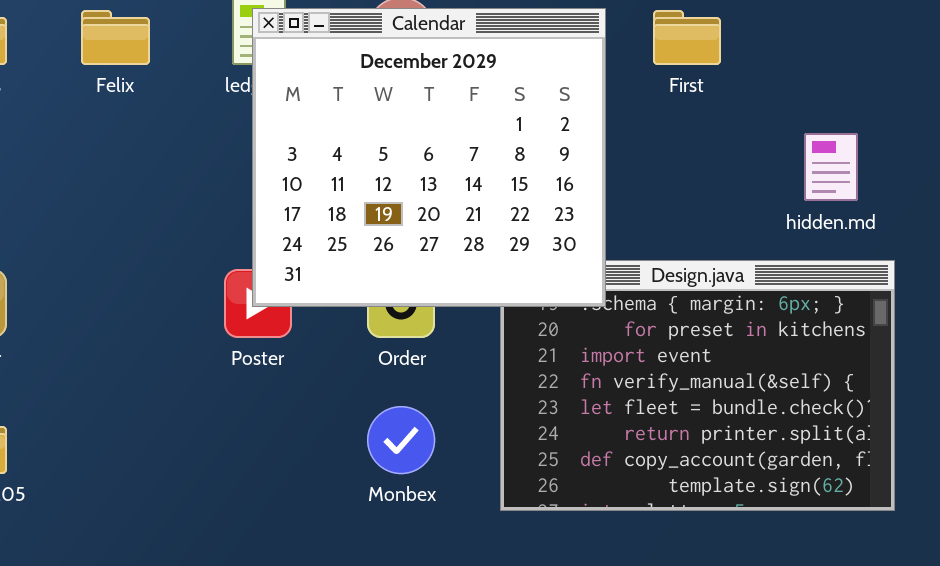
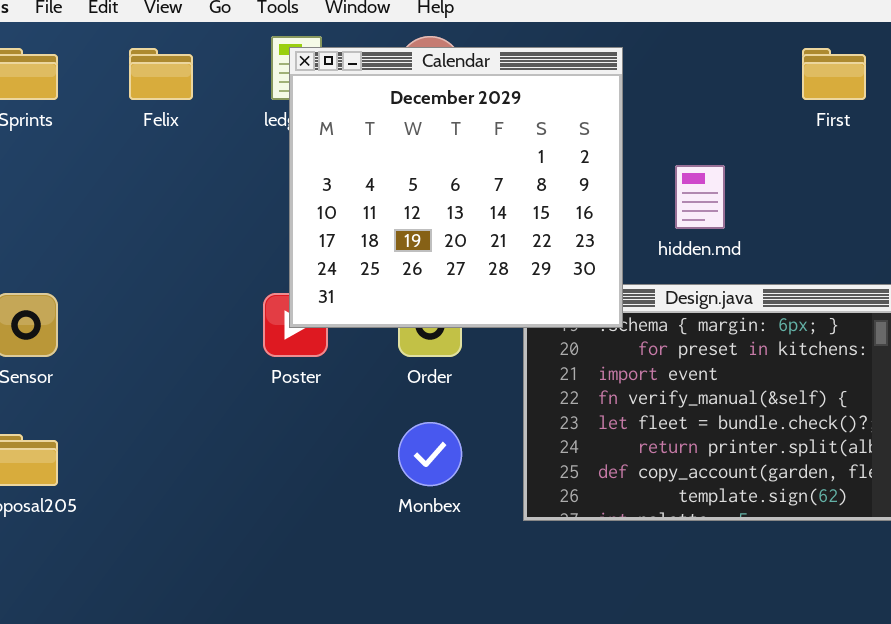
First: [653,10,721,65] -> [802,48,866,100], moved
hidden.md: [804,133,858,201] -> [675,165,725,229], moved

